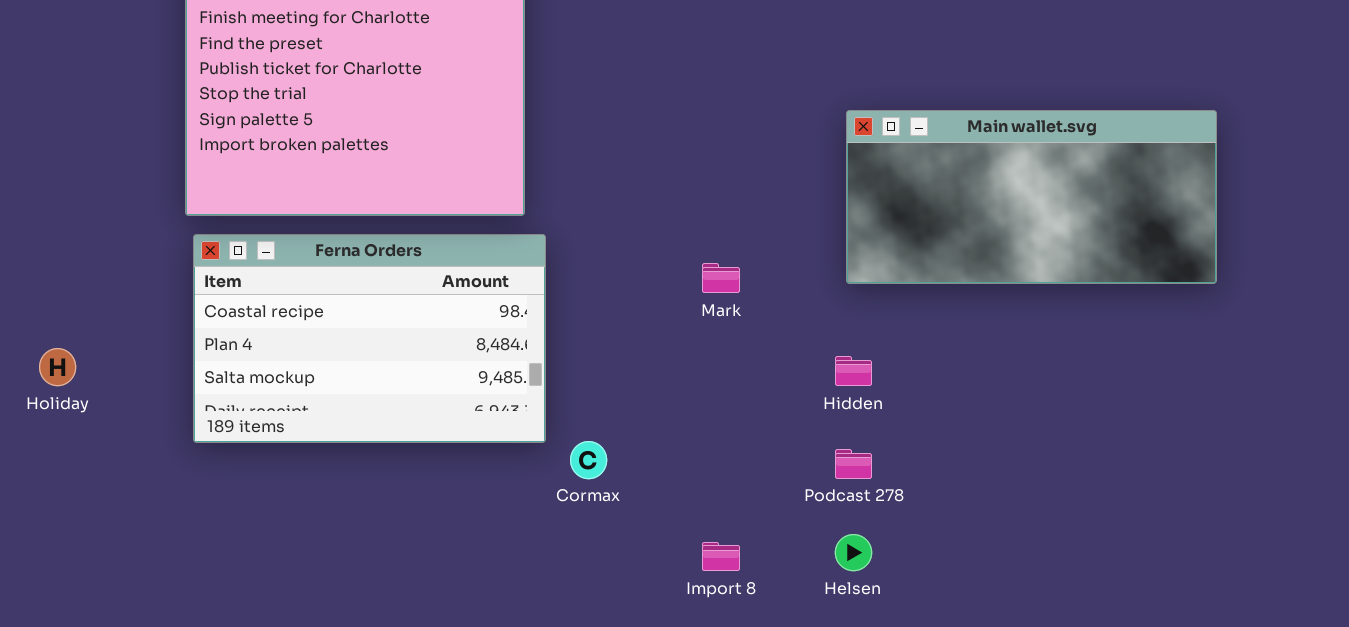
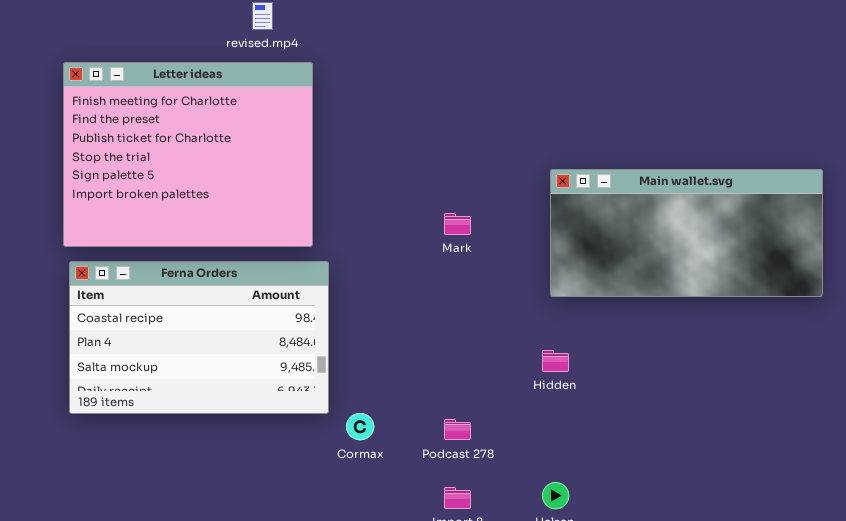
Mark: [702,263,740,293] -> [444,213,471,235], moved
Podcast 278: [835,449,872,479] -> [444,419,471,440], moved

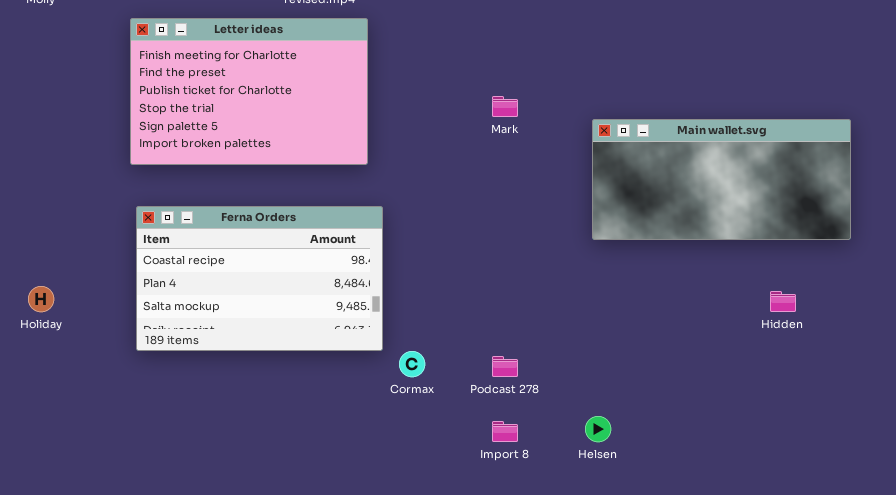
Letter ideas: [63,62,313,247] -> [130,18,368,165], resized
Mark: [444,213,471,235] -> [492,96,518,117], moved
Hidden: [542,350,569,372] -> [770,291,796,312], moved

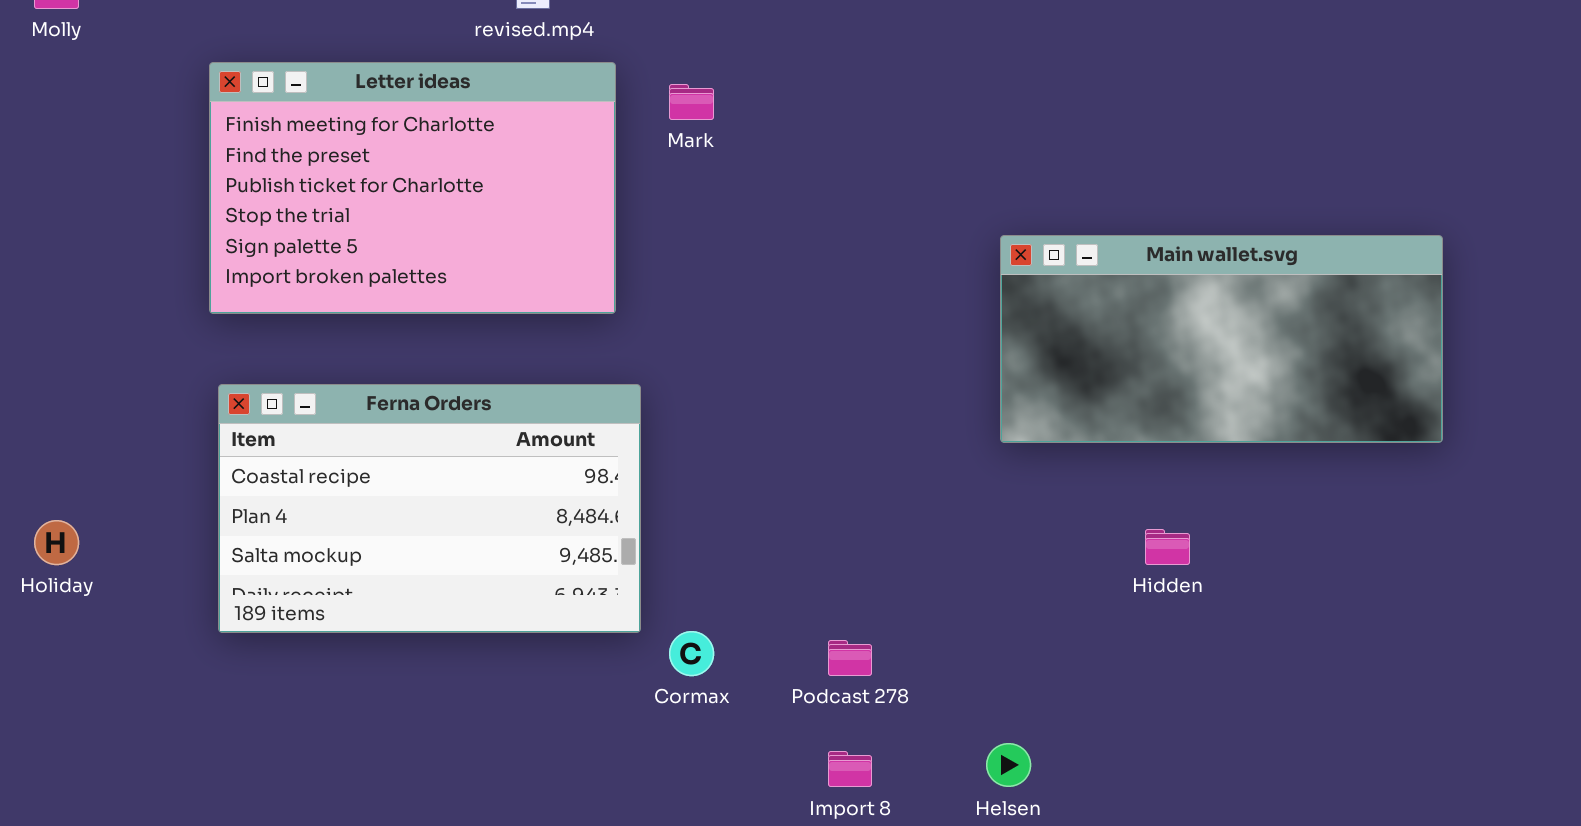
Mark: [492,96,518,117] -> [669,84,714,120], moved
Hidden: [770,291,796,312] -> [1145,529,1190,565], moved

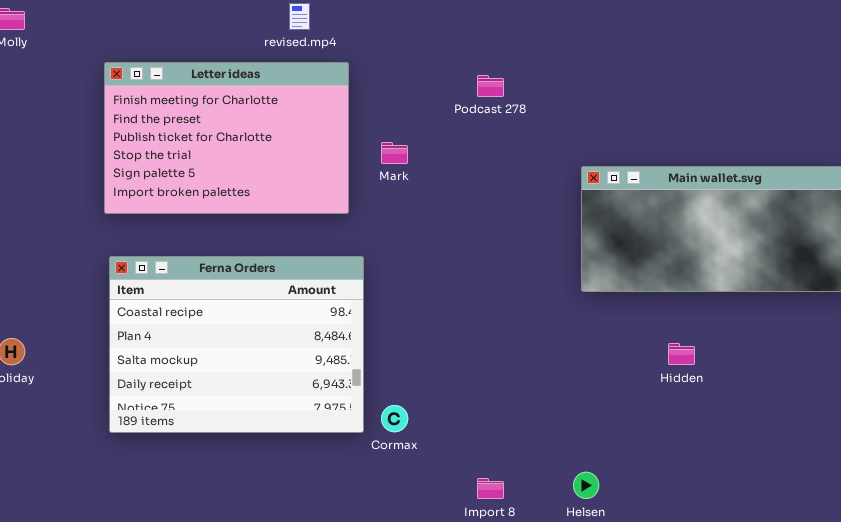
Mark: [669,84,714,120] -> [381,142,408,164], moved
Ferna Orders: [218,384,641,633] -> [109,256,364,433], resized
Podcast 278: [828,640,872,676] -> [477,75,504,97], moved

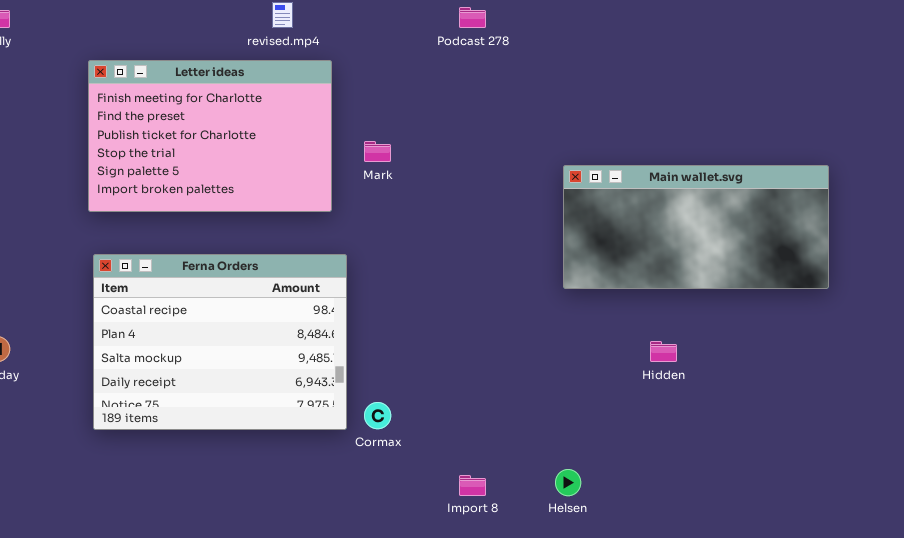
Podcast 278: [477,75,504,97] -> [459,7,486,28], moved

